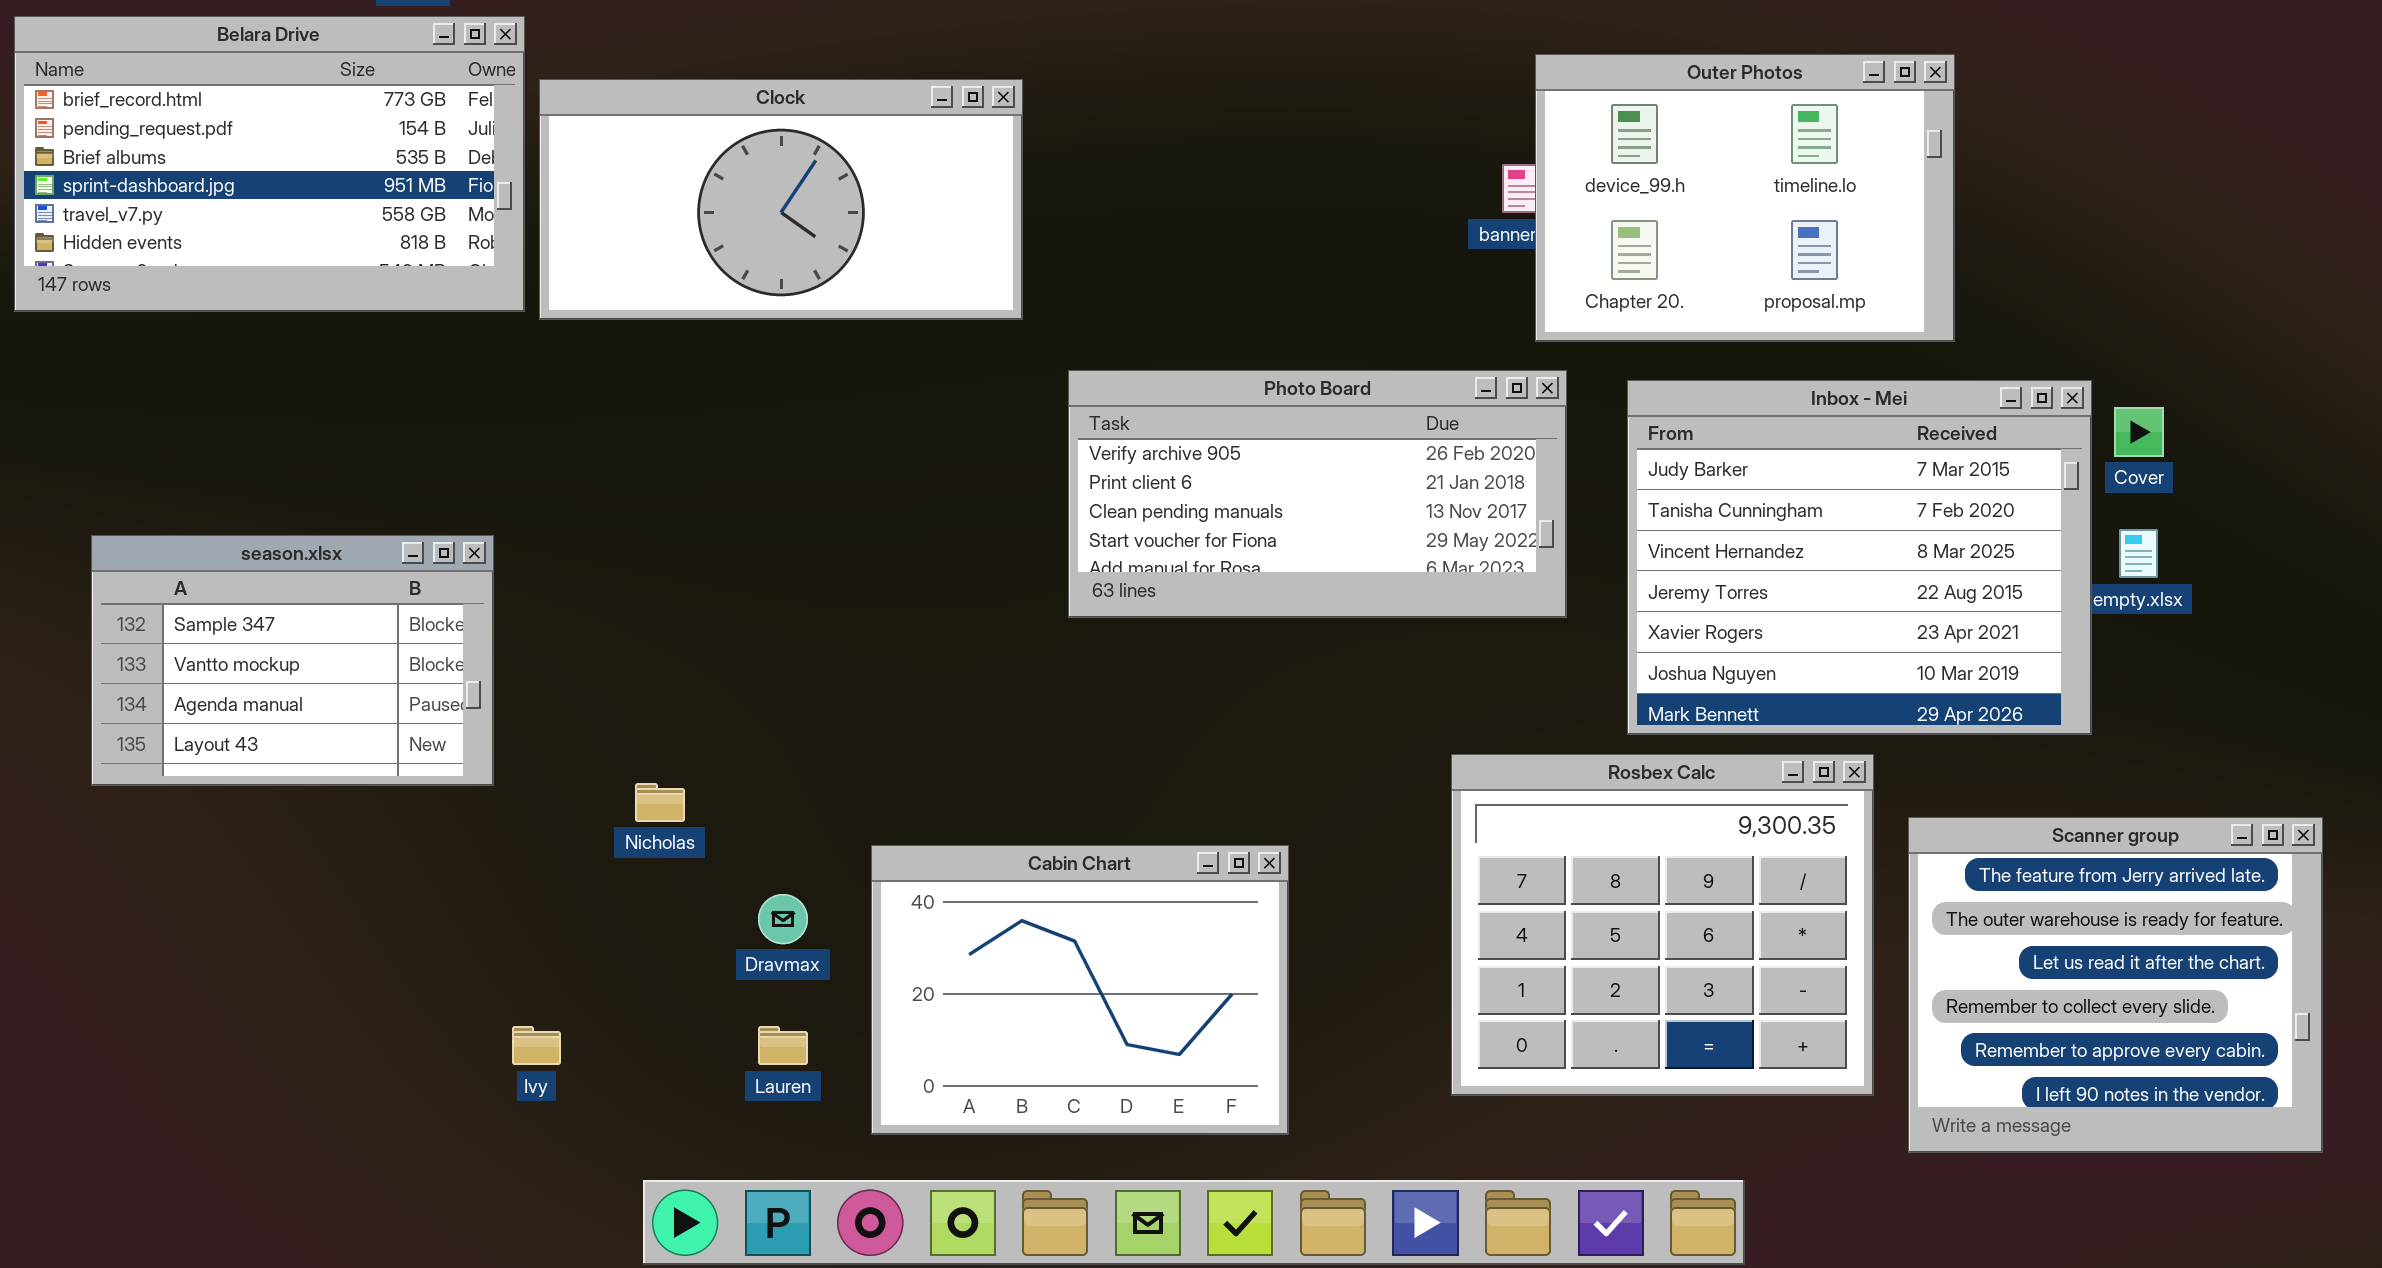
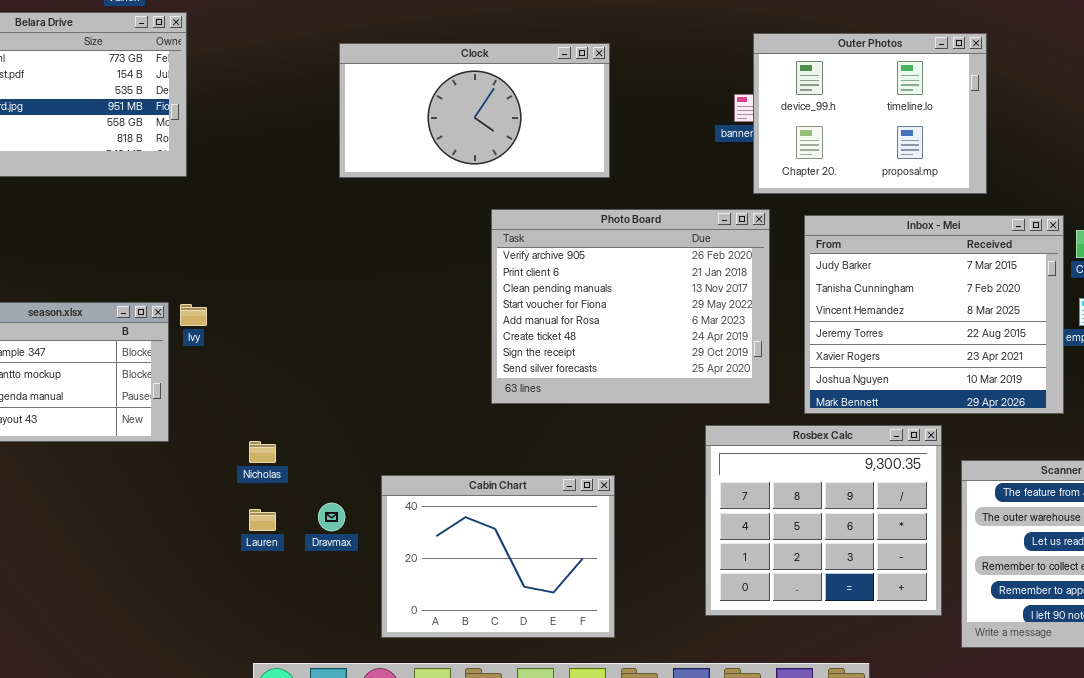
Clock: [539,79,1023,320] -> [339,43,610,178], moved
Photo Board: [1068,370,1567,618] -> [491,209,770,404], resized
Ivy: [512,1026,561,1065] -> [180,304,207,326], moved
Lauren: [758,1026,808,1065] -> [249,509,276,531], moved

